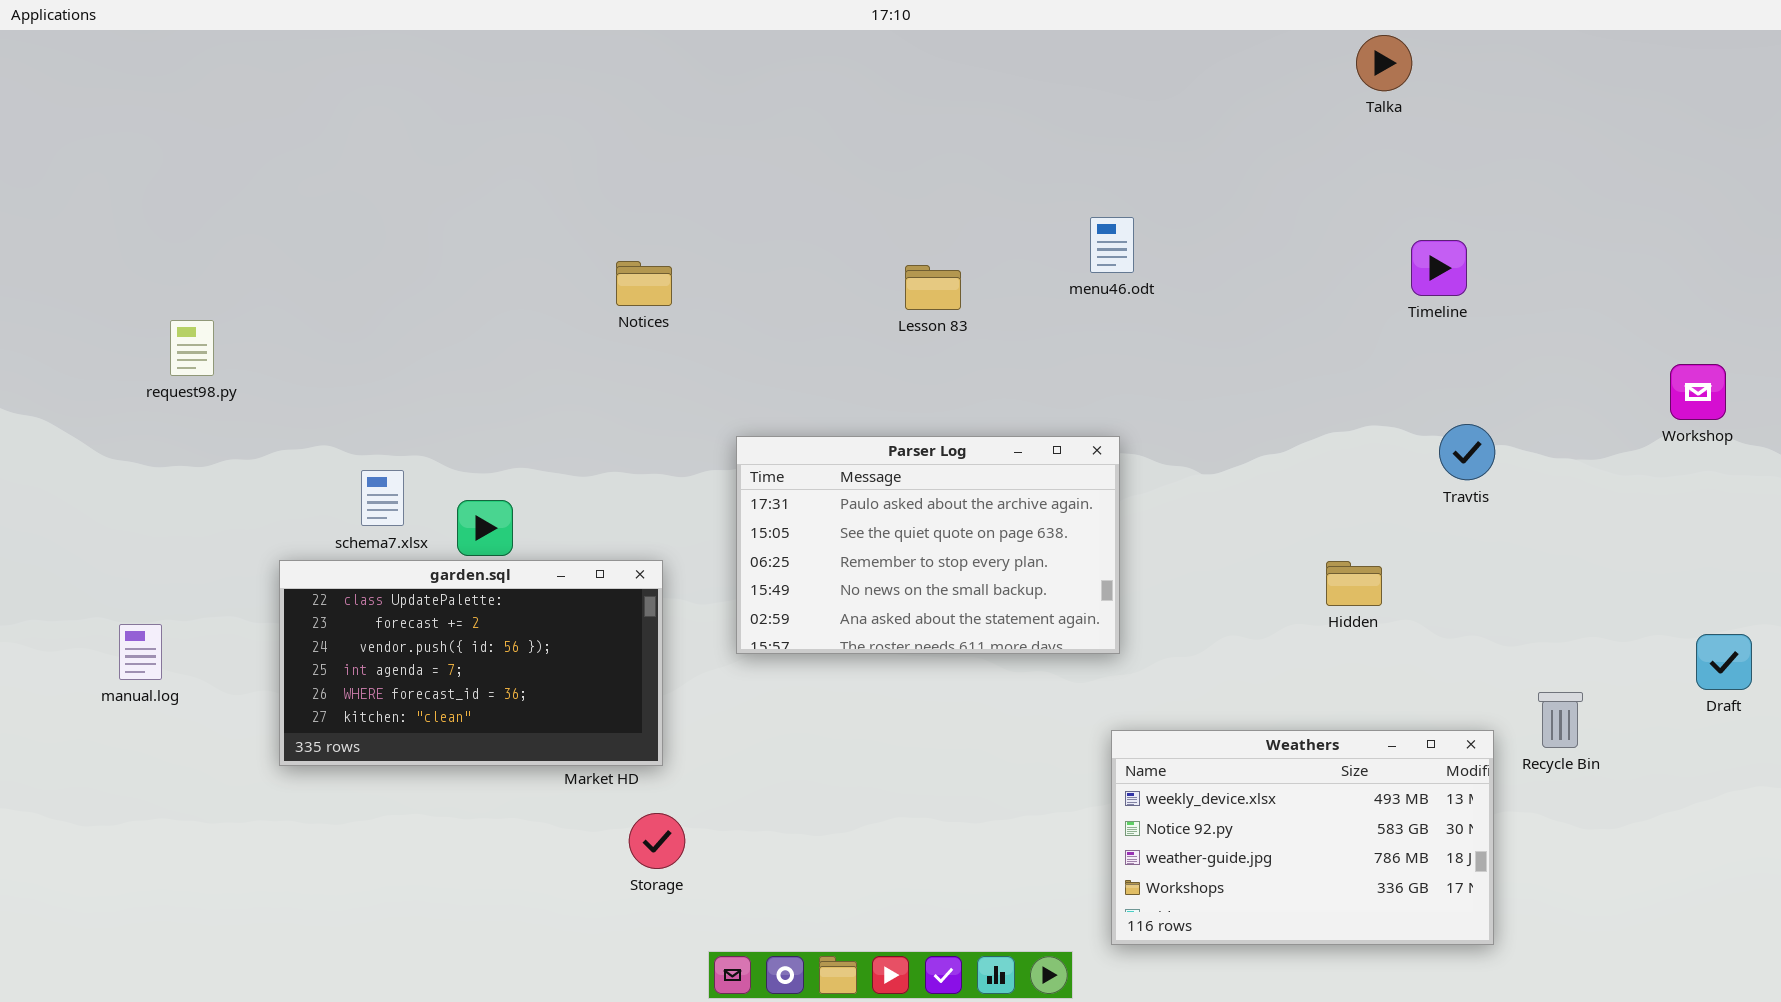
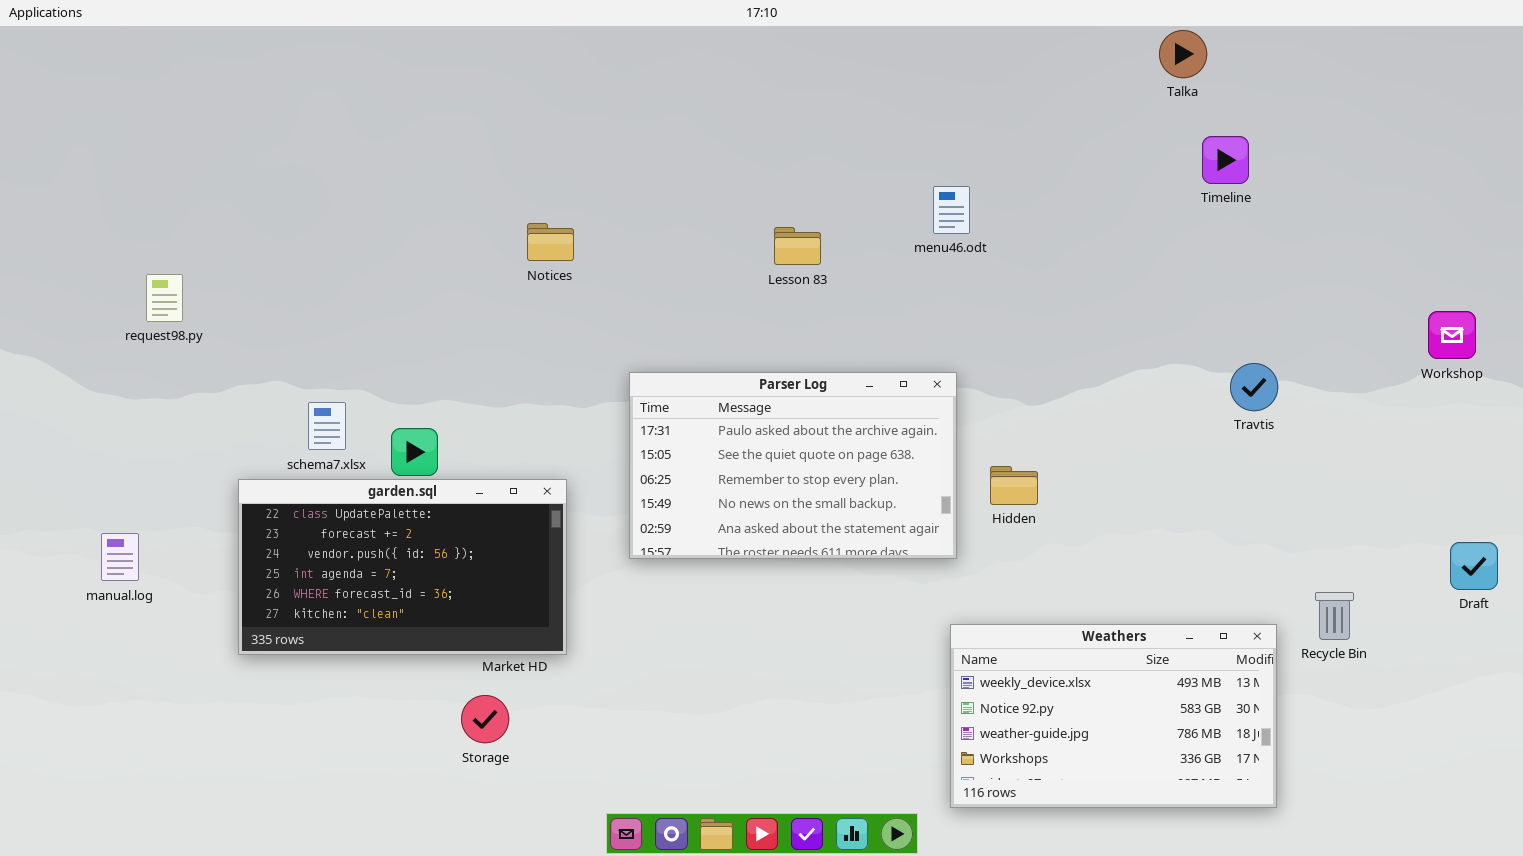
Timeline: [1411,240,1467,296] -> [1202,136,1249,184], moved
Hidden: [1326,561,1382,606] -> [990,466,1038,505], moved
Storage: [629,813,685,869] -> [461,695,509,743], moved

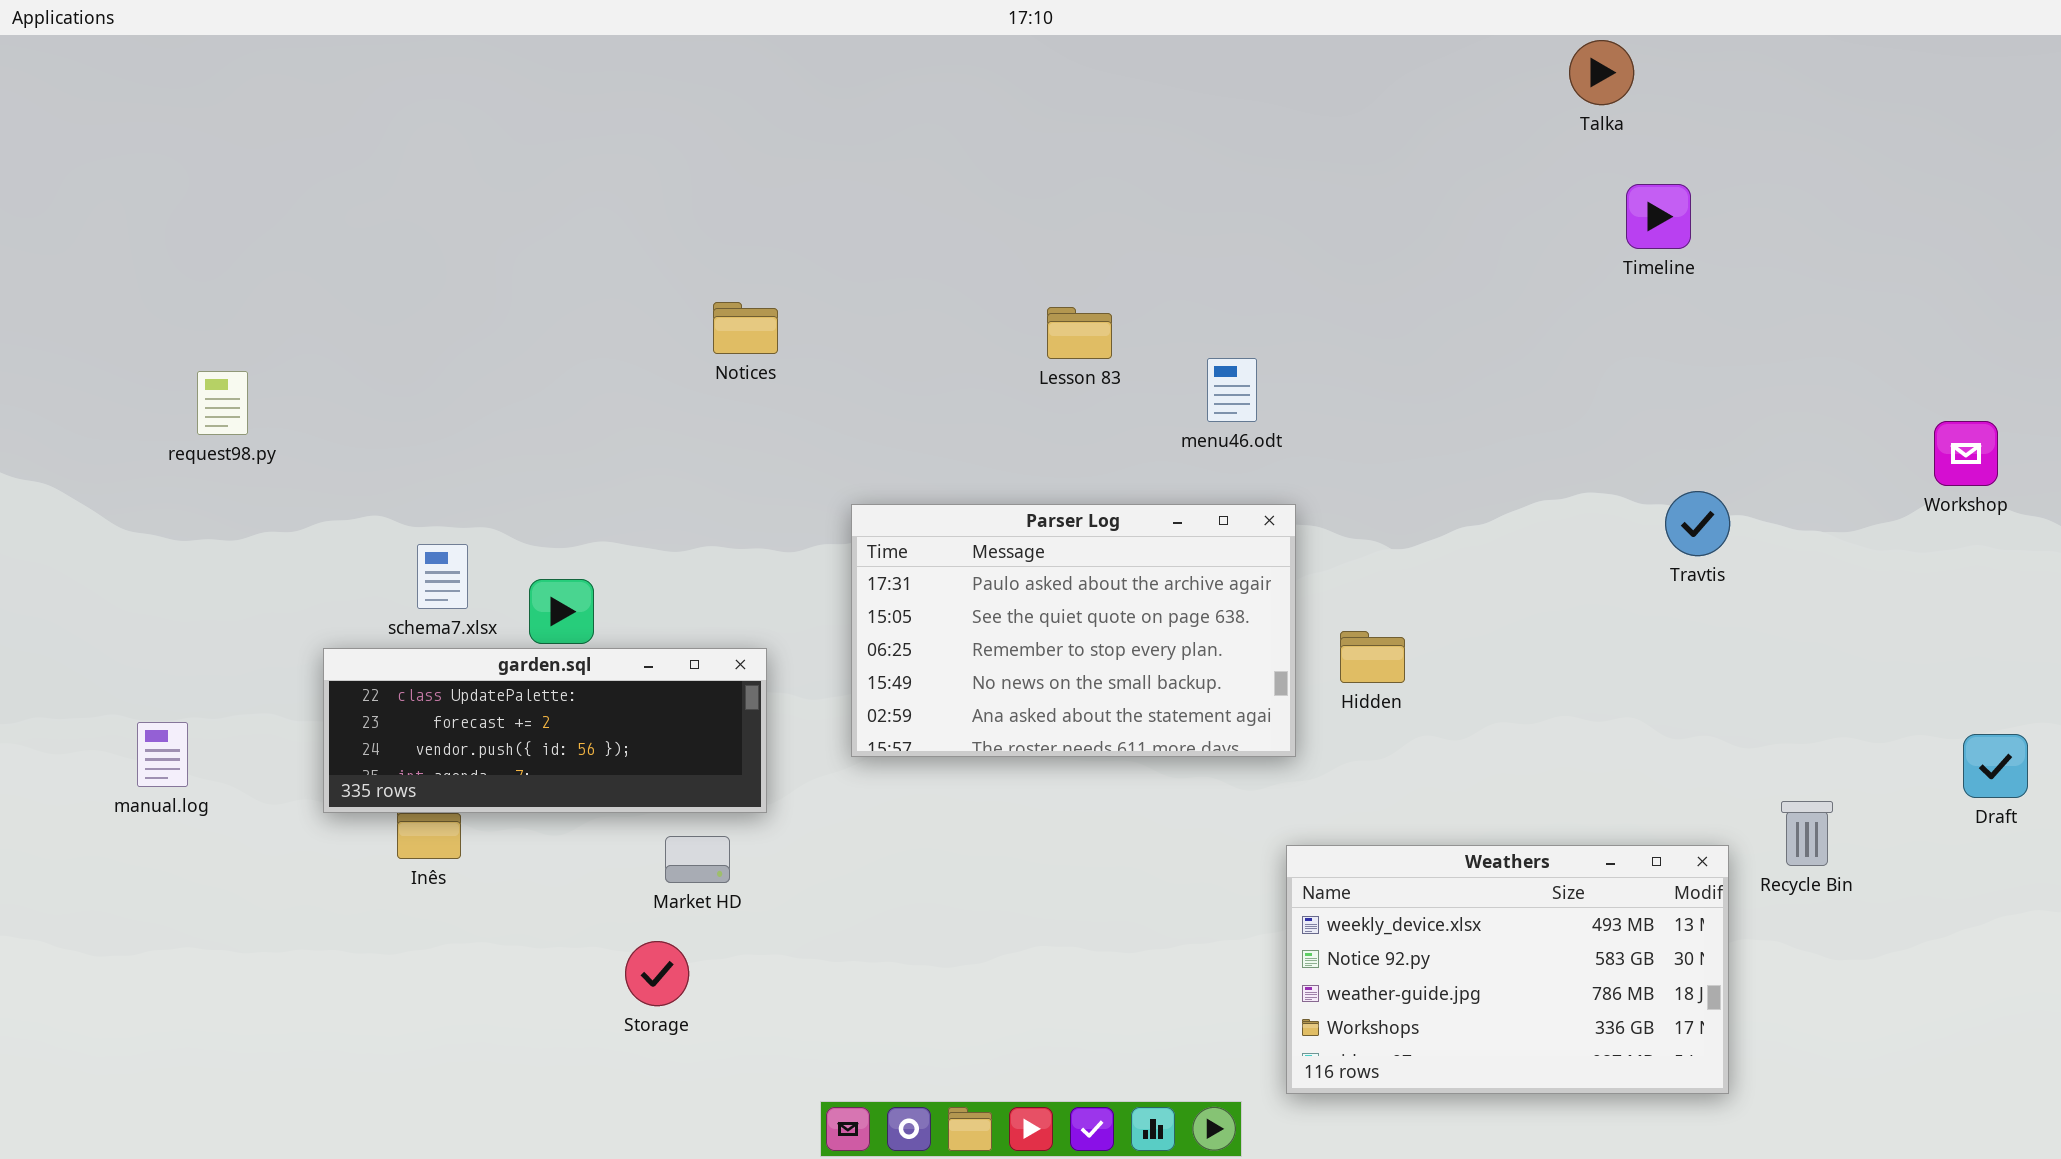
menu46.odt: [933,186,970,234] -> [1207,358,1257,422], moved
garden.sql: [238,479,567,655] -> [323,648,767,813], resized

